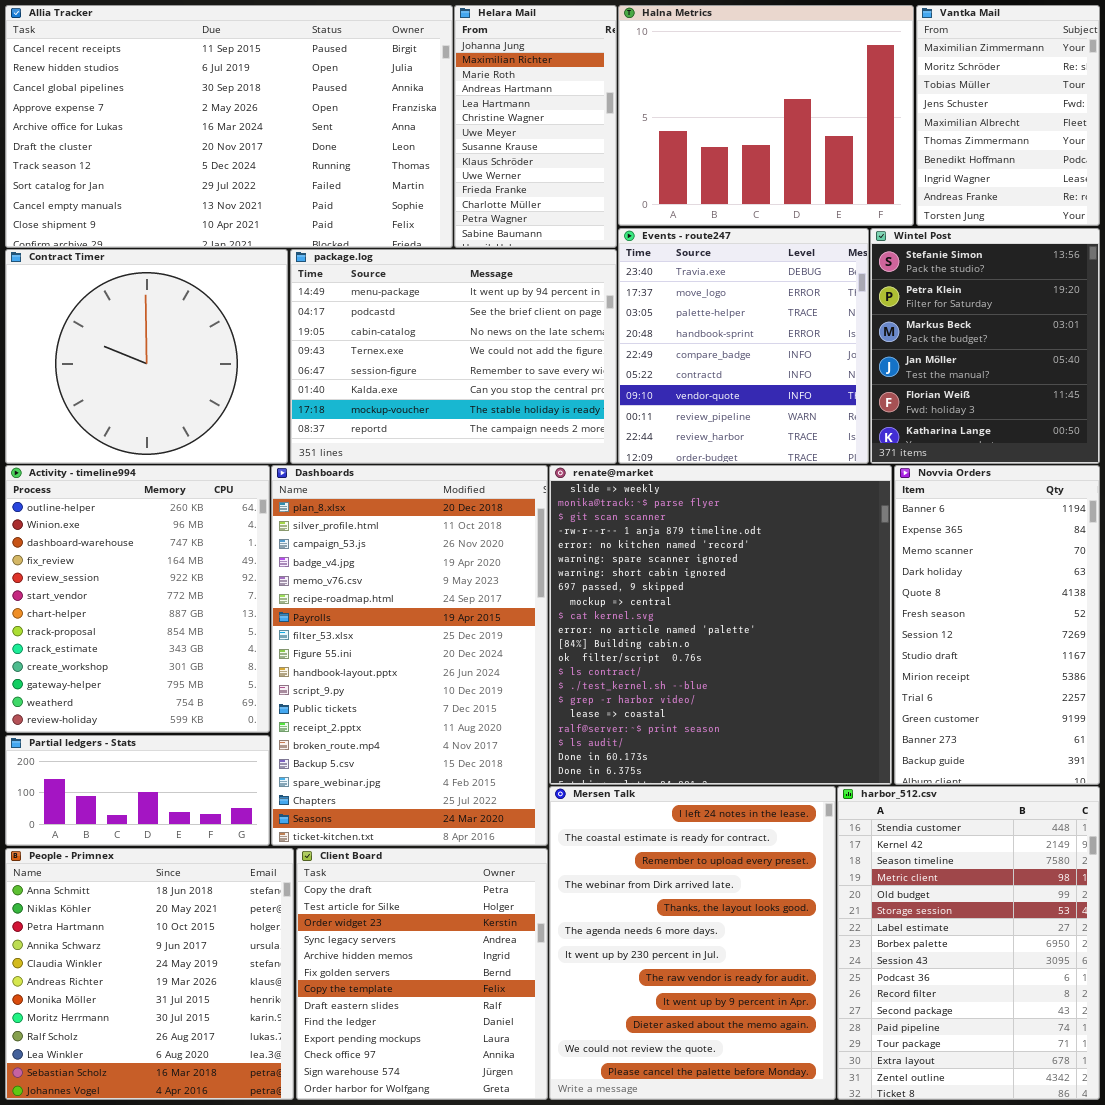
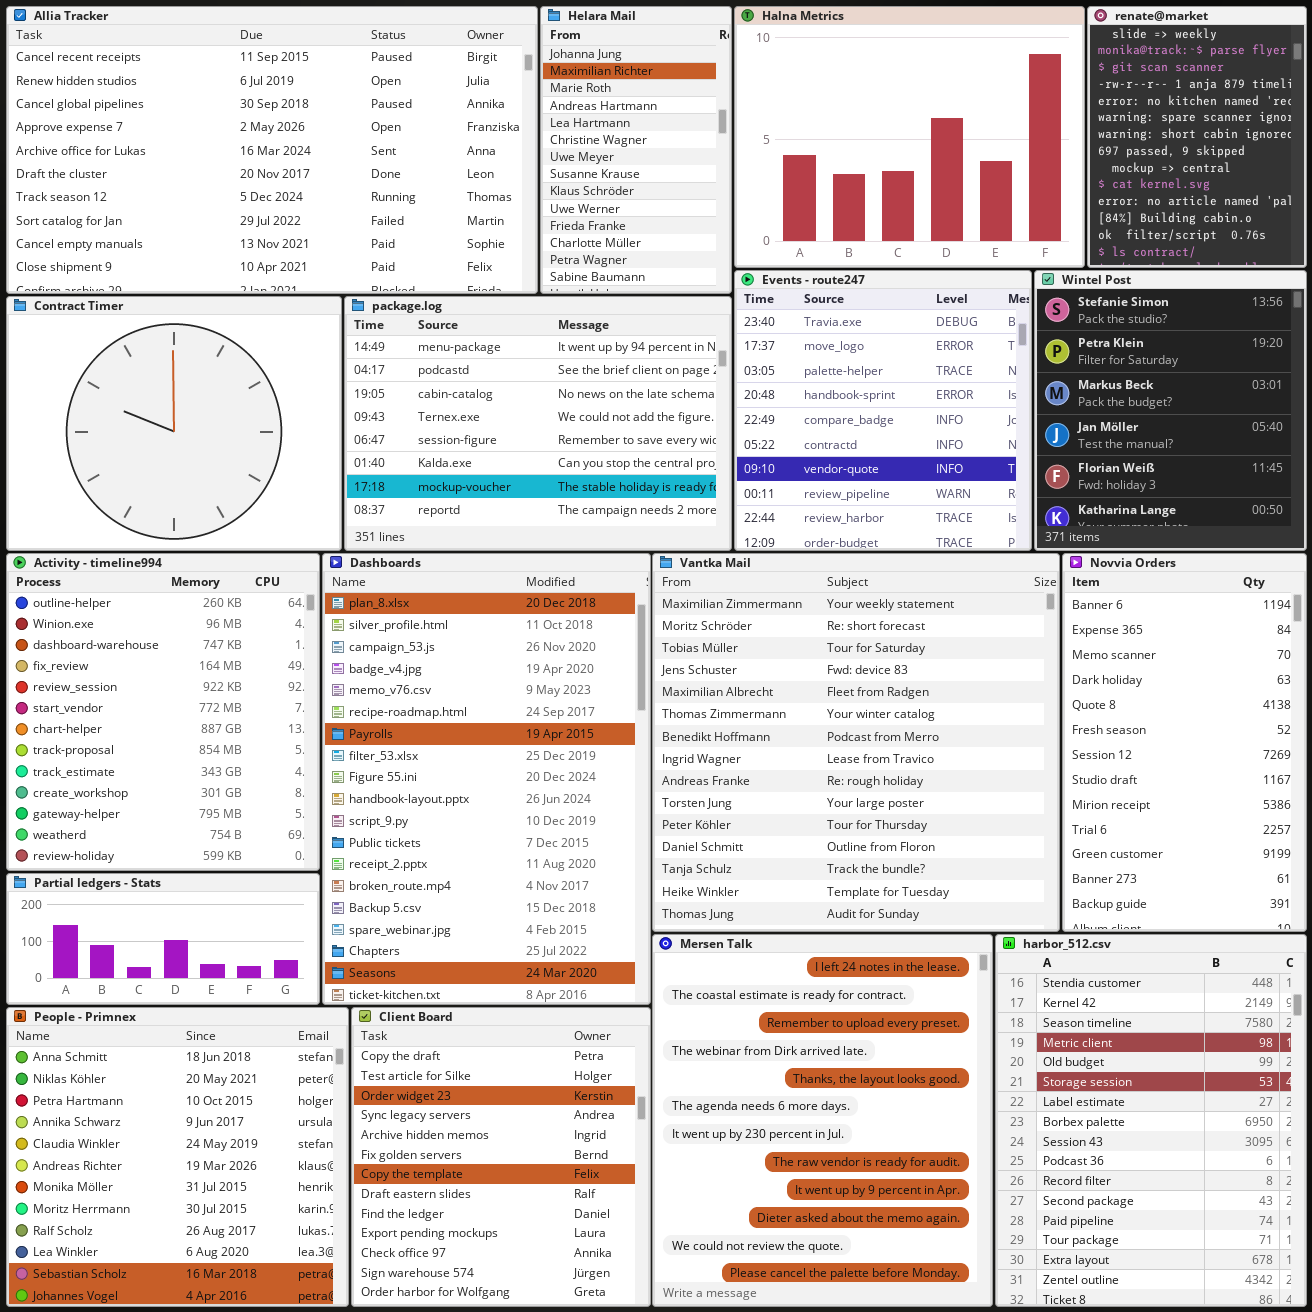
Vantka Mail: [916,5,1100,226] -> [652,553,1060,932], moved, resized
renate@market: [549,465,892,785] -> [1087,6,1307,268], moved, resized

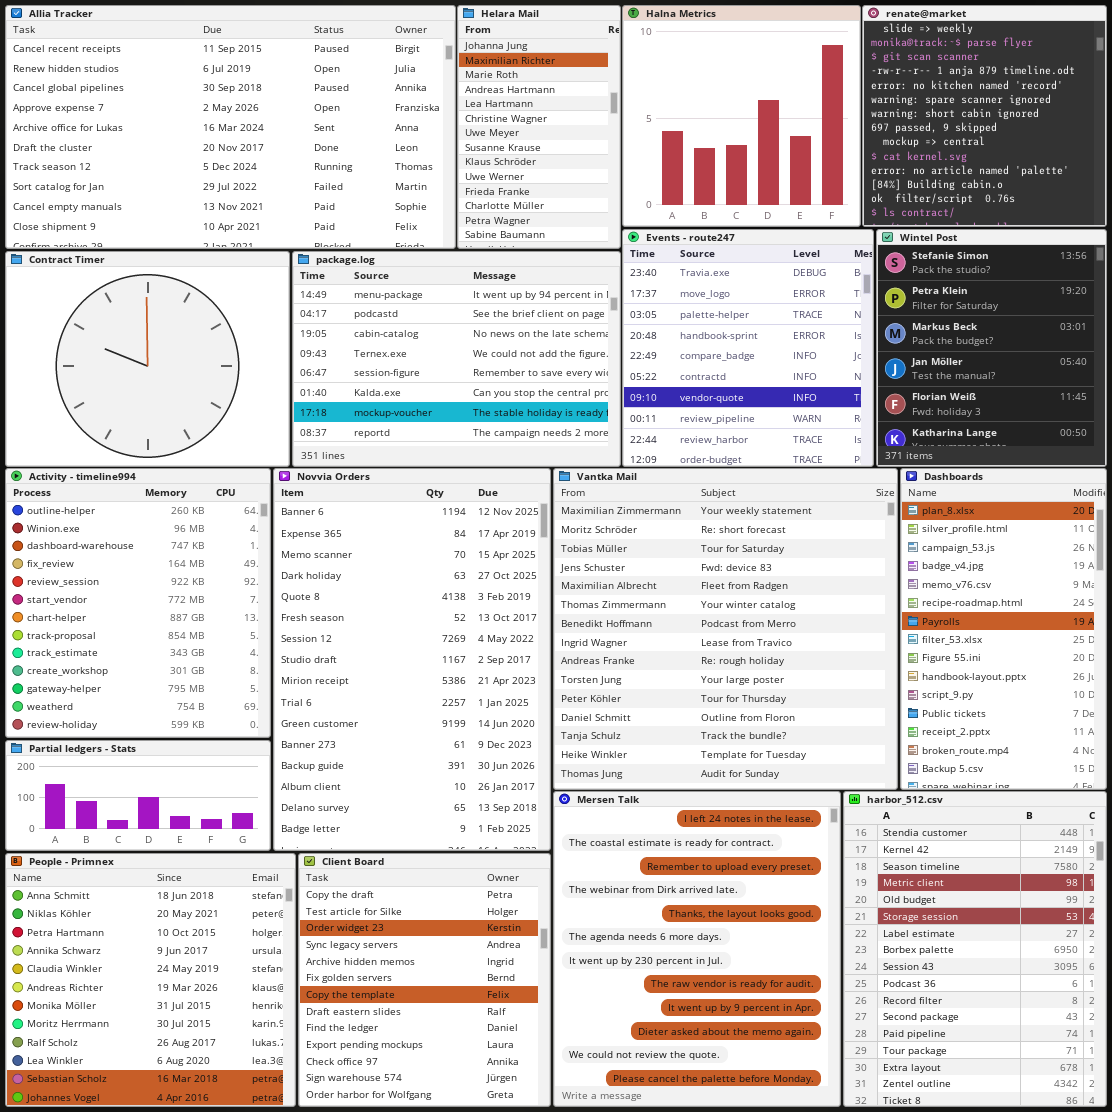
Halna Metrics: [734,6,1085,268] -> [622,5,861,227], resized
renate@market: [1087,6,1307,268] -> [862,5,1107,227], resized
Dashboards: [322,553,651,1005] -> [900,468,1107,790], moved, resized
Novvia Orders: [1062,553,1307,932] -> [273,468,551,851], moved, resized

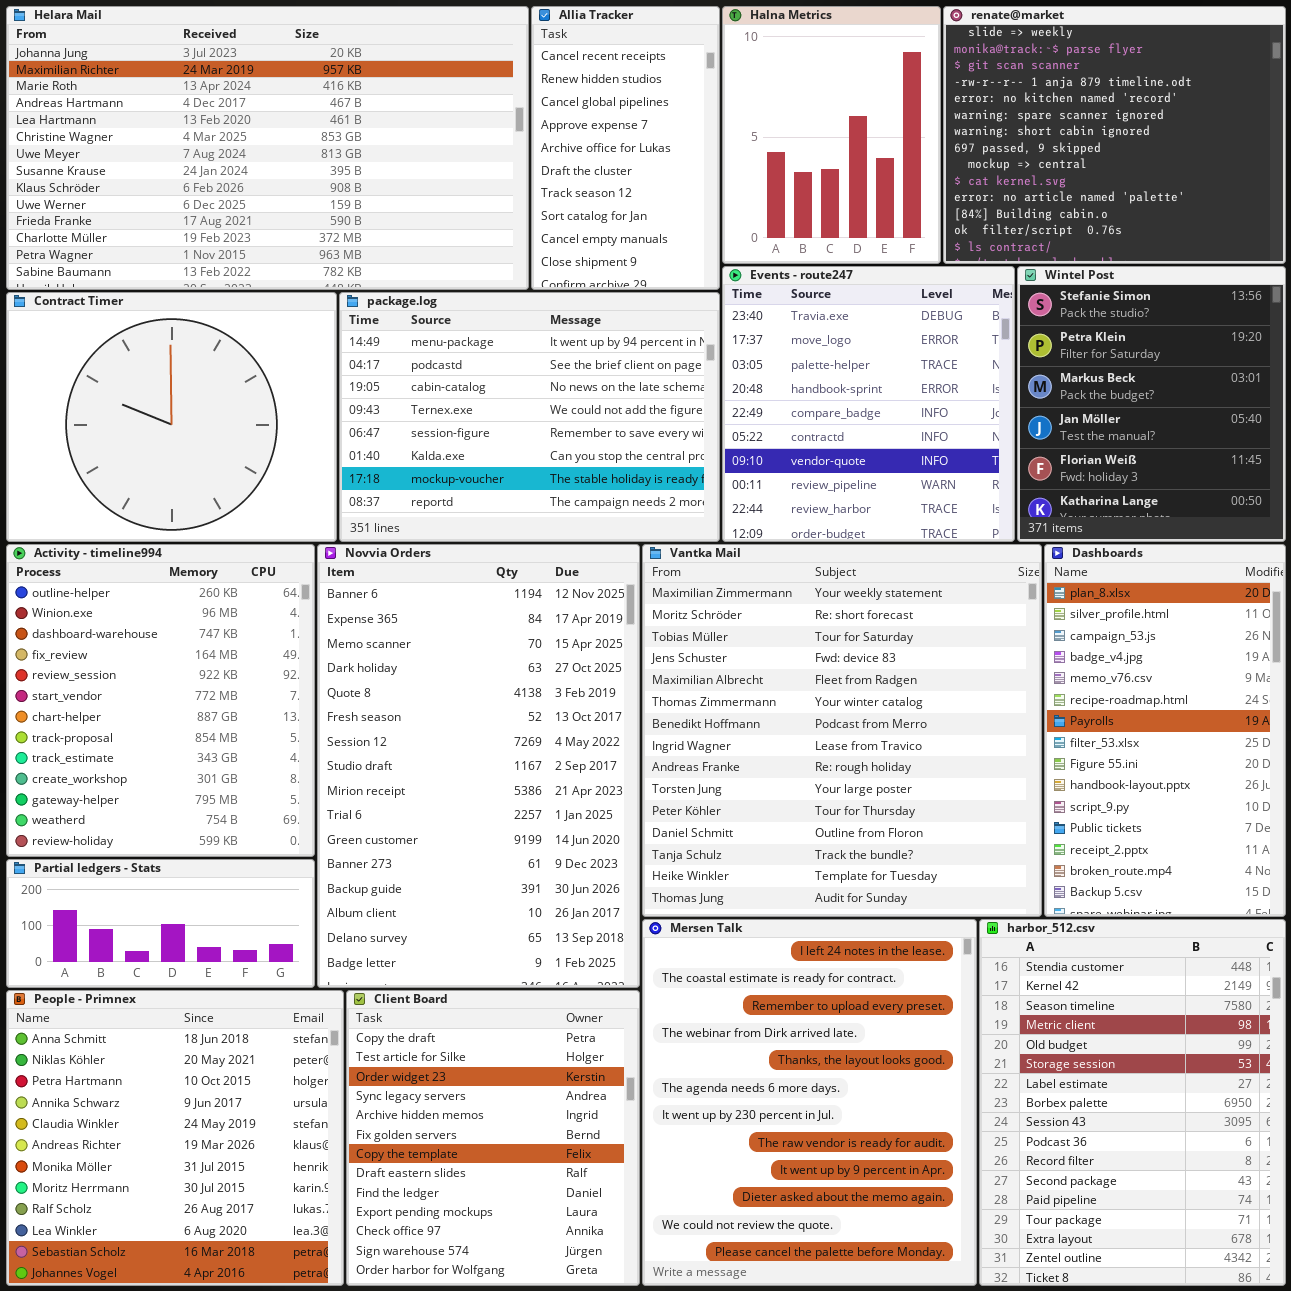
Allia Tracker: [5,5,456,249] -> [531,6,720,290], moved, resized
Helara Mail: [457,5,621,249] -> [6,6,529,290], moved, resized
Halna Metrics: [622,5,861,227] -> [722,6,941,264], resized
renate@market: [862,5,1107,227] -> [943,6,1286,264], resized

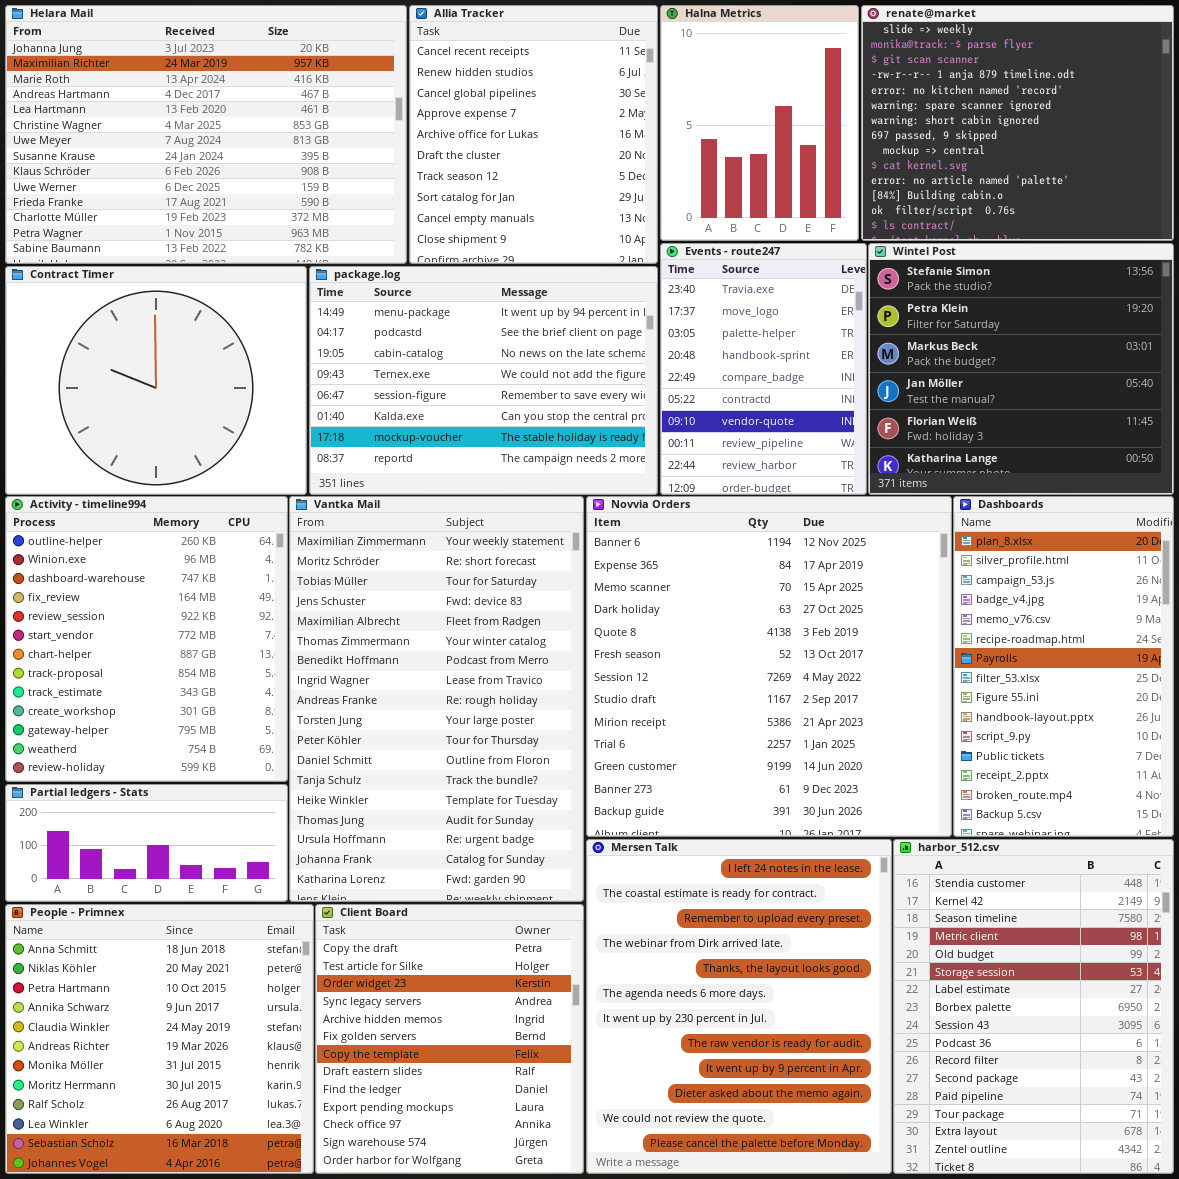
Helara Mail: [6,6,529,290] -> [5,5,407,264], resized
Allia Tracker: [531,6,720,290] -> [409,5,658,264], resized
Events - route247: [722,266,1015,542] -> [660,243,867,495], resized
Wintel Post: [1017,266,1286,542] -> [868,243,1174,495], resized
Novvia Orders: [317,544,640,988] -> [586,496,952,837], moved, resized
Vantka Mail: [642,544,1042,917] -> [289,496,584,902], moved, resized

